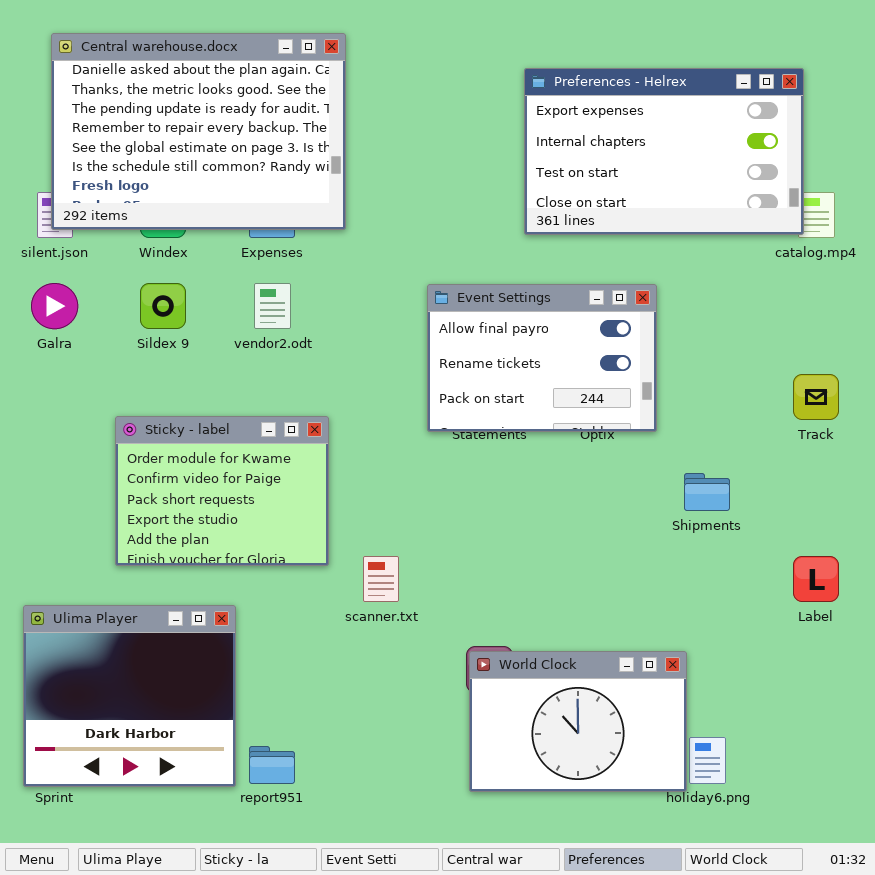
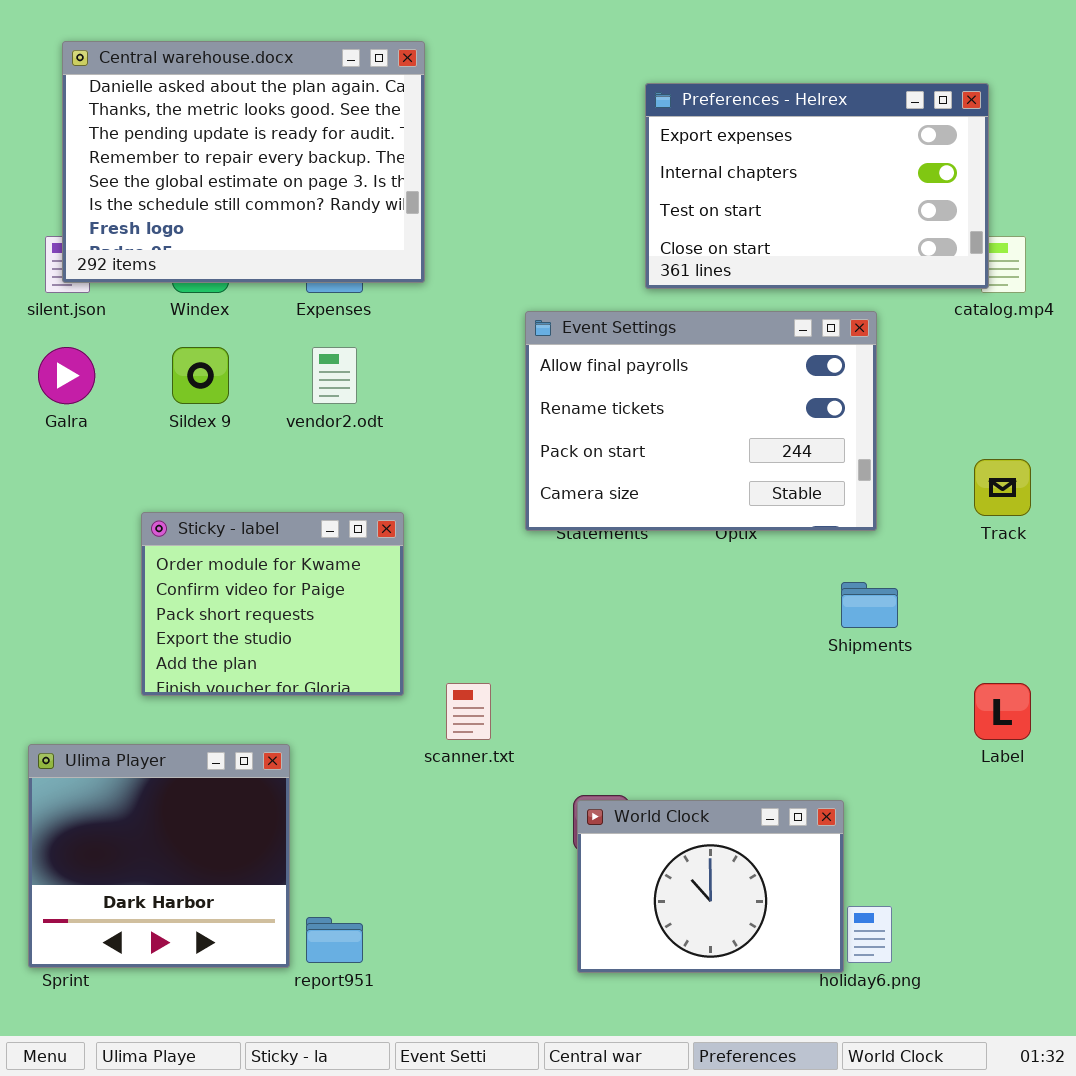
Event Settings: [427,284,657,432] -> [525,311,877,531], resized

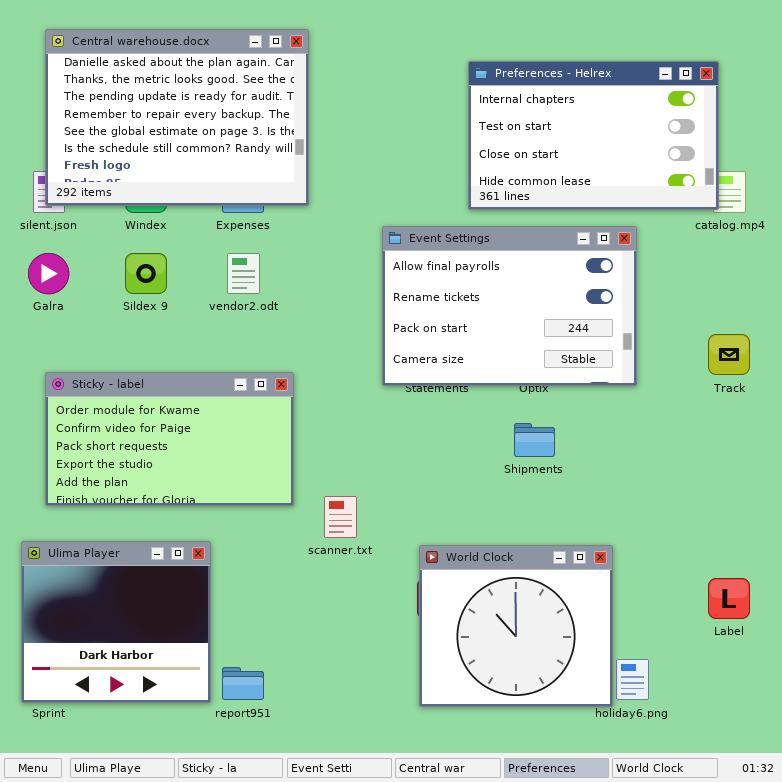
Preferences - Helrex: [645,83,989,289] -> [468,61,719,210], scrolled down 1 row
Sticky - label: [141,512,404,696] -> [45,372,294,506], resized
Shipments: [841,582,898,628] -> [514,423,555,457], moved
Label: [974,683,1031,740] -> [708,578,750,619], moved
World Clock: [577,800,844,973] -> [419,545,613,707], resized

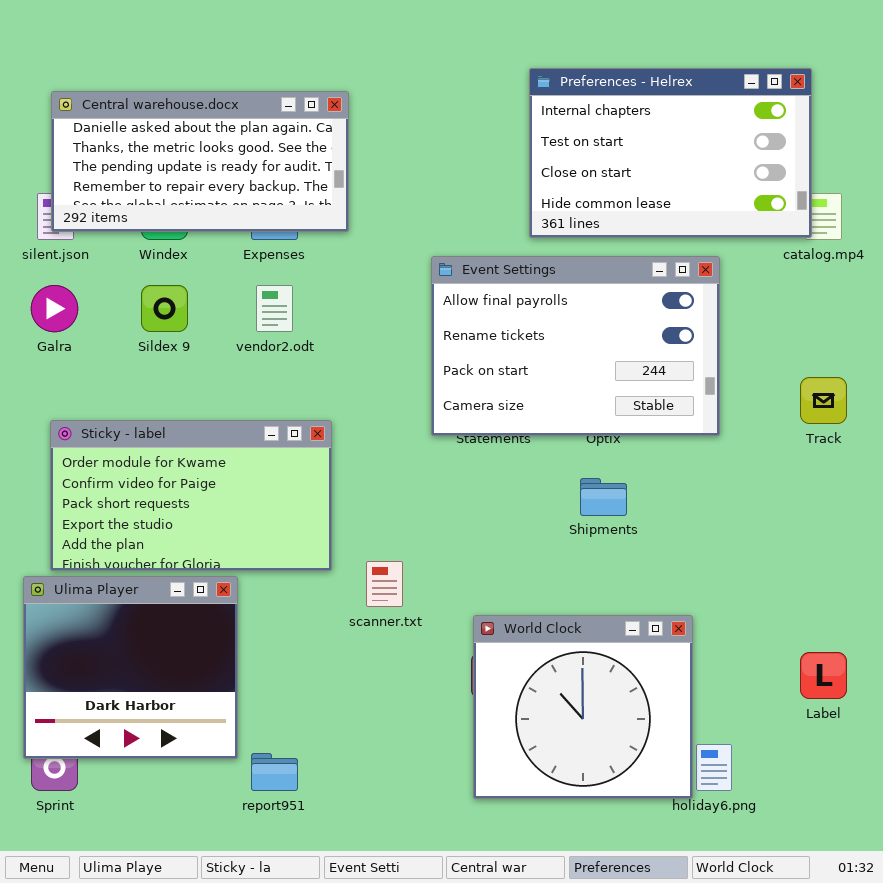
Central warehouse.docx: [45,29,309,206] -> [51,91,349,232], resized
Ulima Player: [21,541,211,703] -> [23,576,238,759], moved

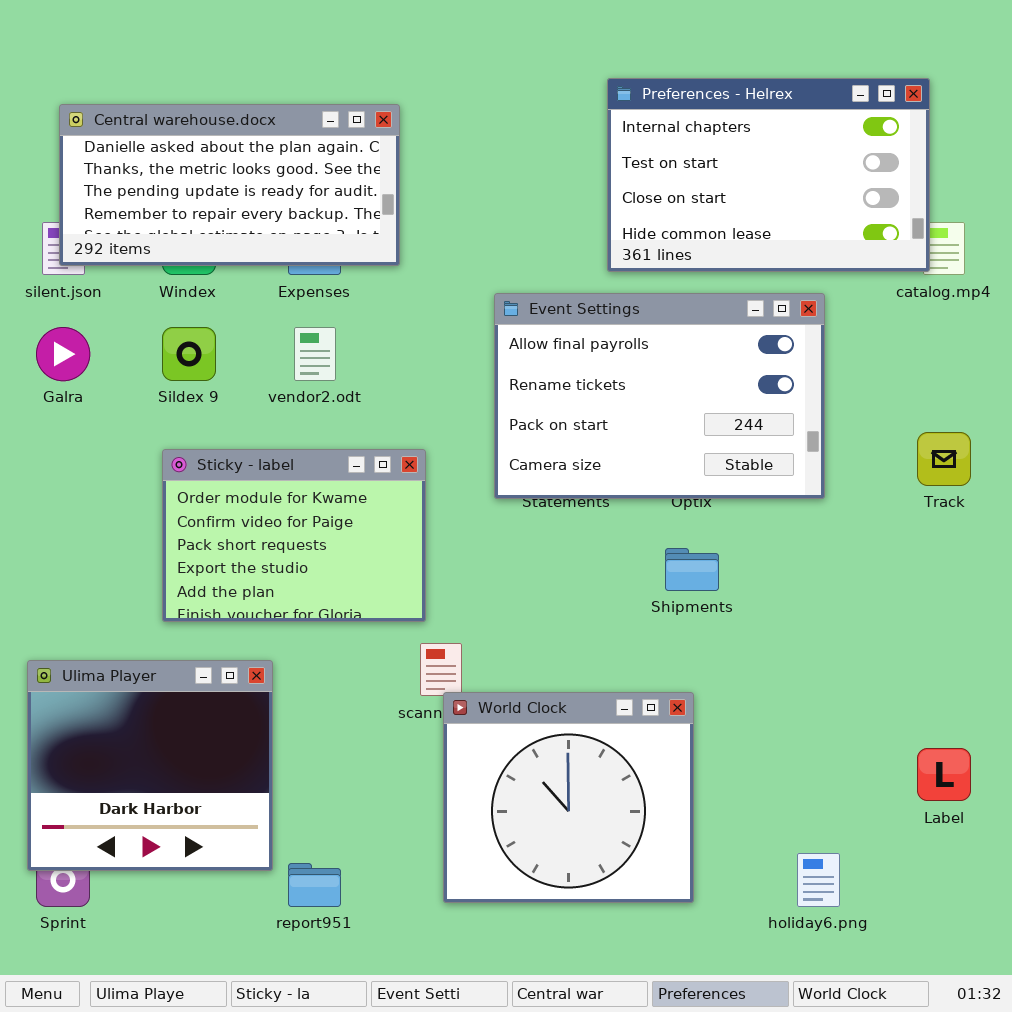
Sticky - label: [50,420,332,571] -> [162,449,426,622], moved, resized
World Clock: [473,615,693,799] -> [443,692,694,903], moved

